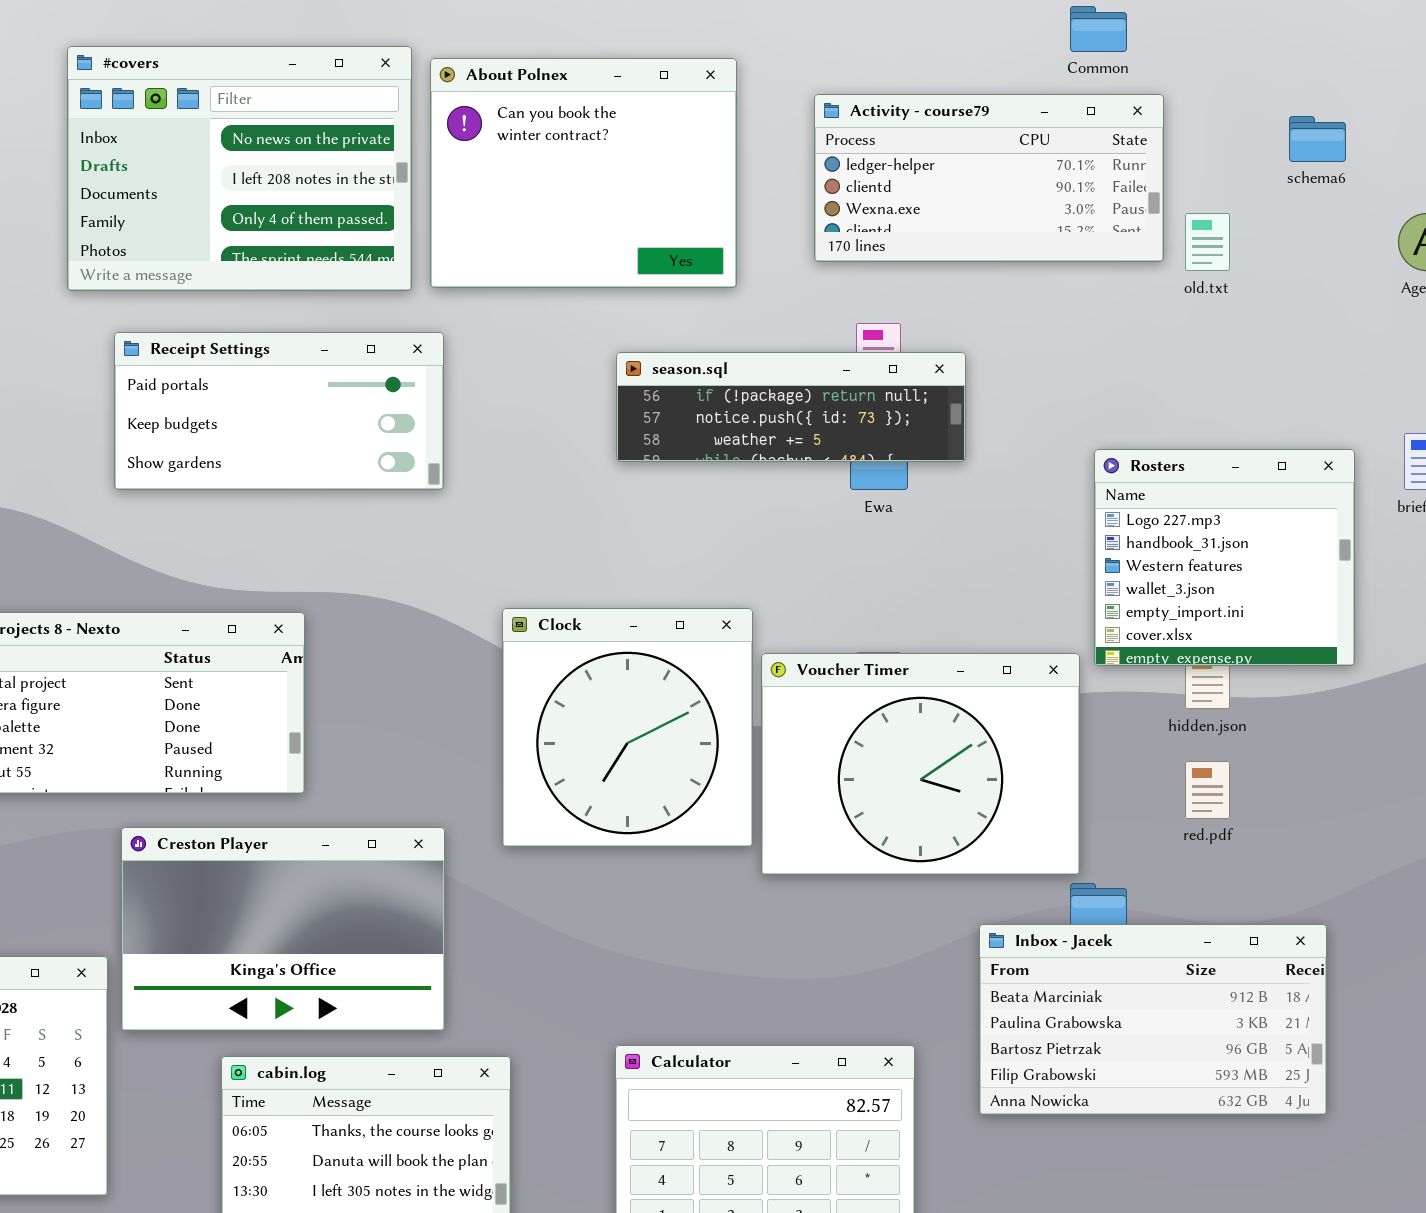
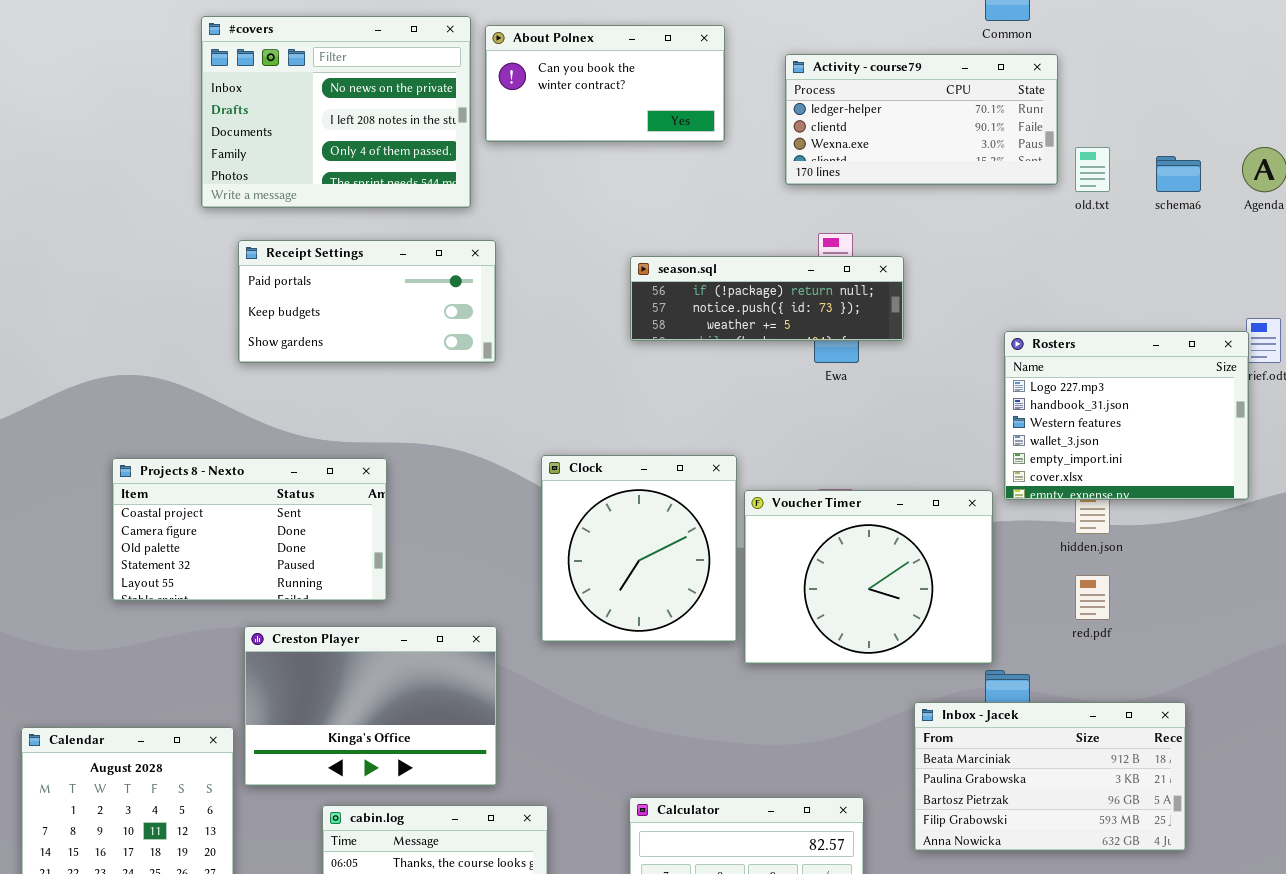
About Polnex: [430,58,737,288] -> [485,25,725,142], resized
schema6: [1289,116,1346,162] -> [1156,156,1201,192], moved
Rosters: [1094,449,1355,666] -> [1004,331,1249,500], resized

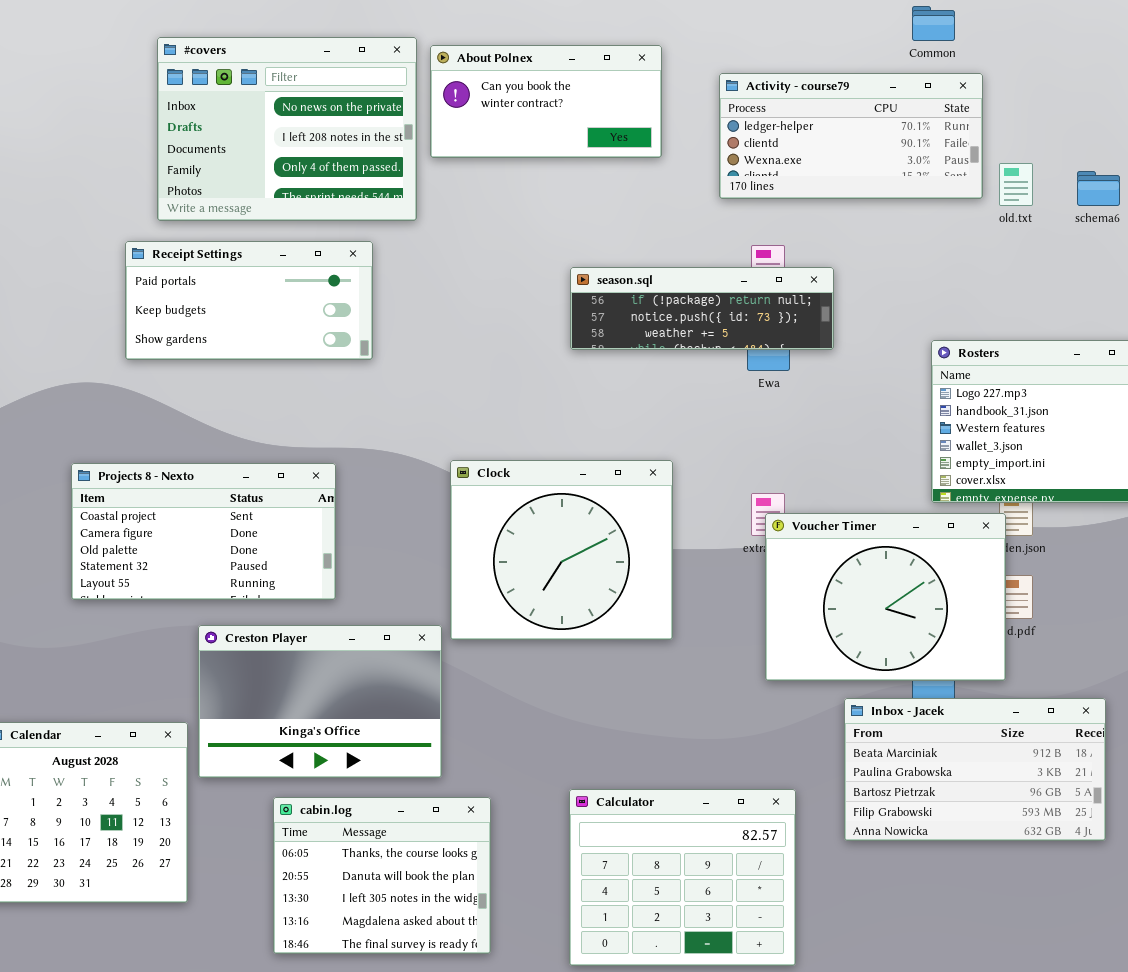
Receipt Settings: [238,240,496,363] -> [125,241,373,360], moved
Clock: [541,455,737,642] -> [450,460,673,640], resized
Voucher Timer: [744,490,993,664] -> [765,513,1006,681], moved

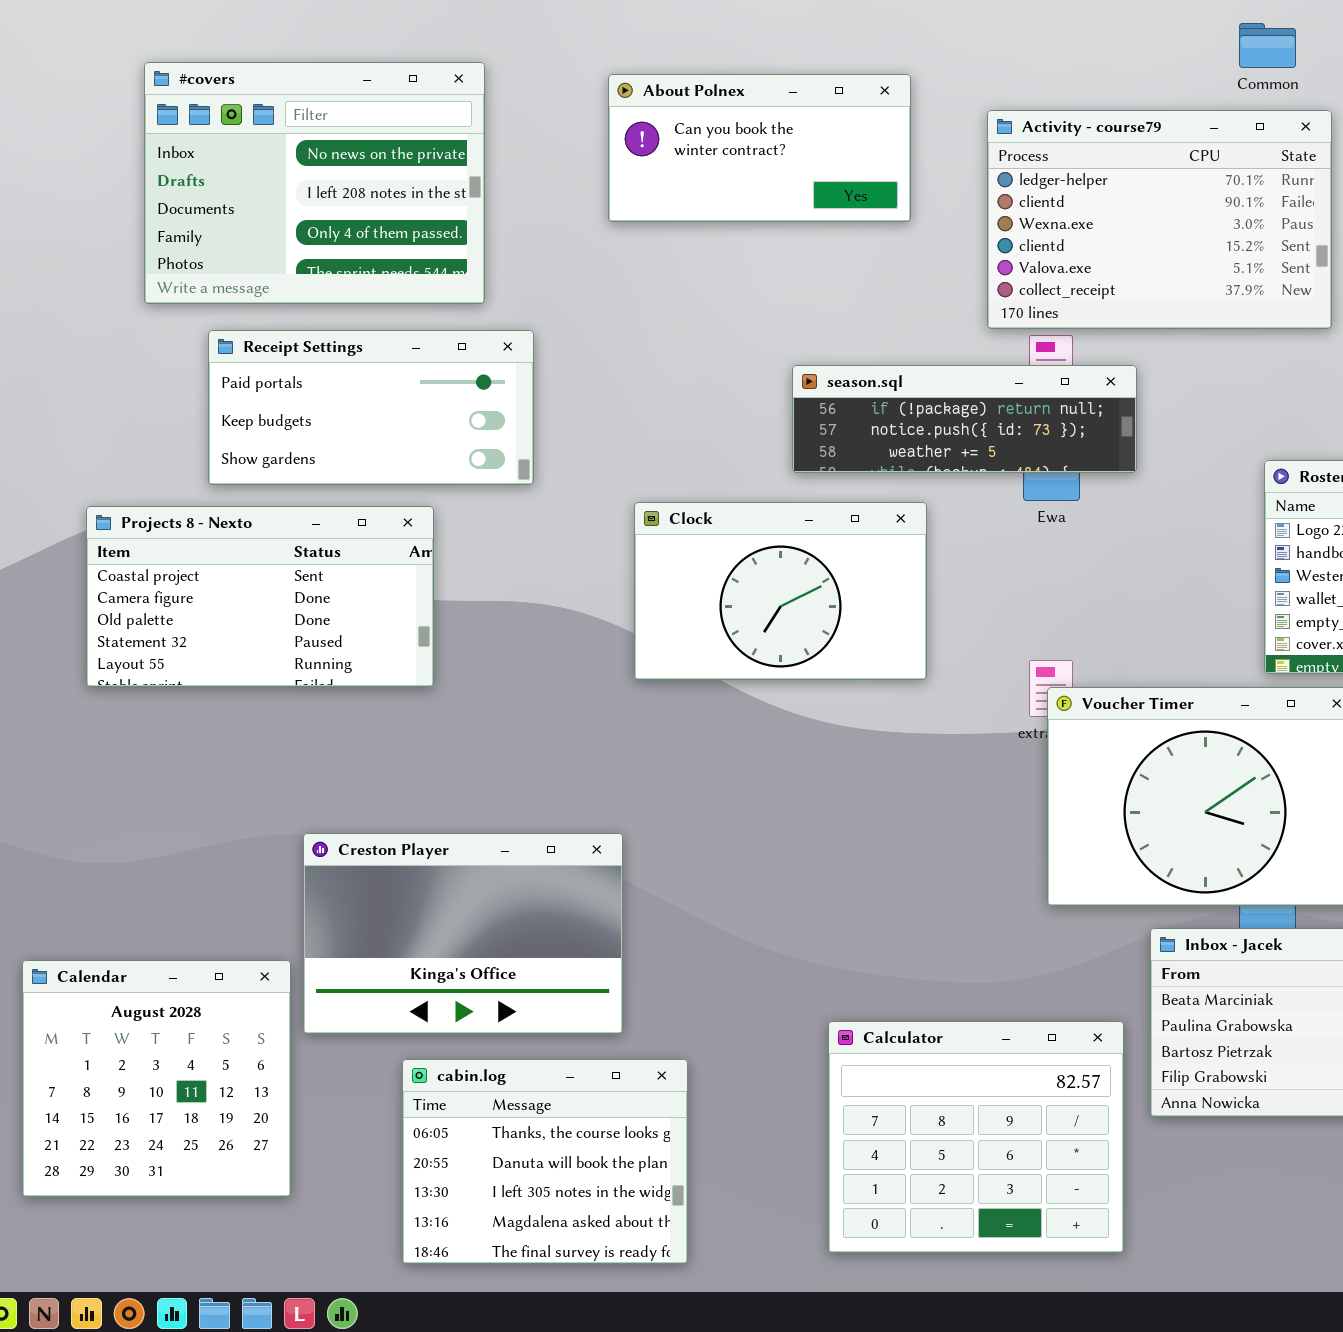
#covers: [157,37,417,221] -> [144,62,485,304], moved
Activity - course79: [719,73,983,199] -> [987,110,1332,329], resized
Clock: [450,460,673,640] -> [634,502,927,680], moved, resized
Projects 8 - Nexto: [71,463,336,600] -> [86,506,434,687], moved
Calculator: [569,789,796,966] -> [828,1021,1124,1253], moved

